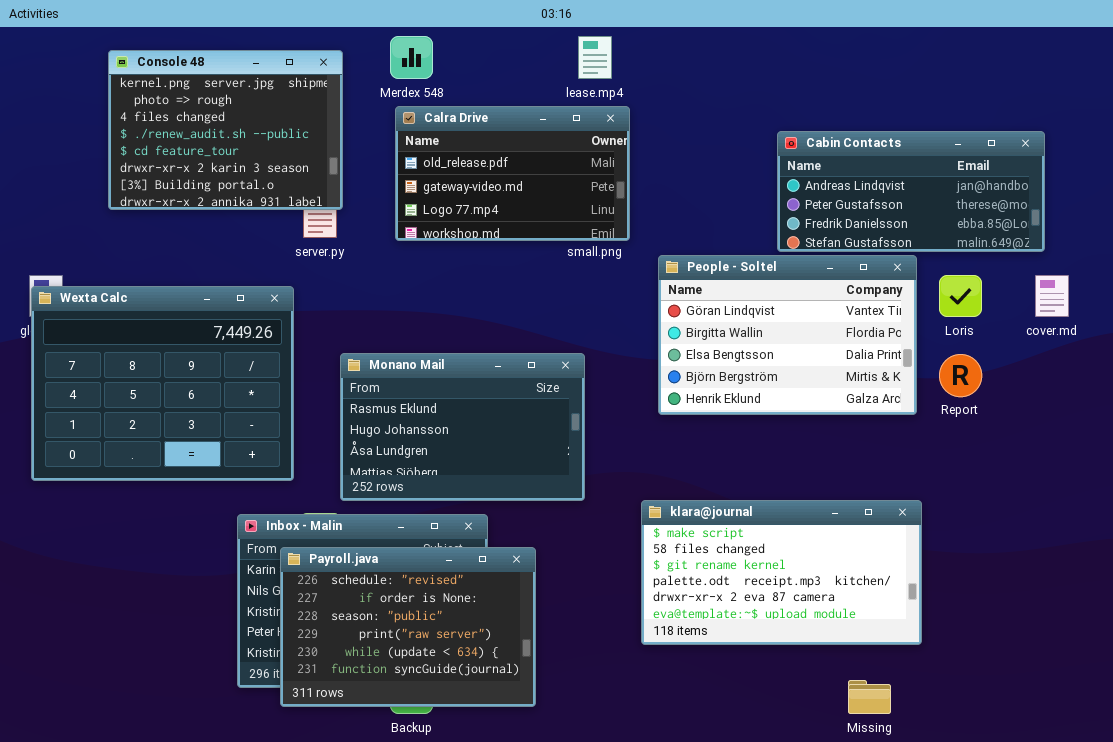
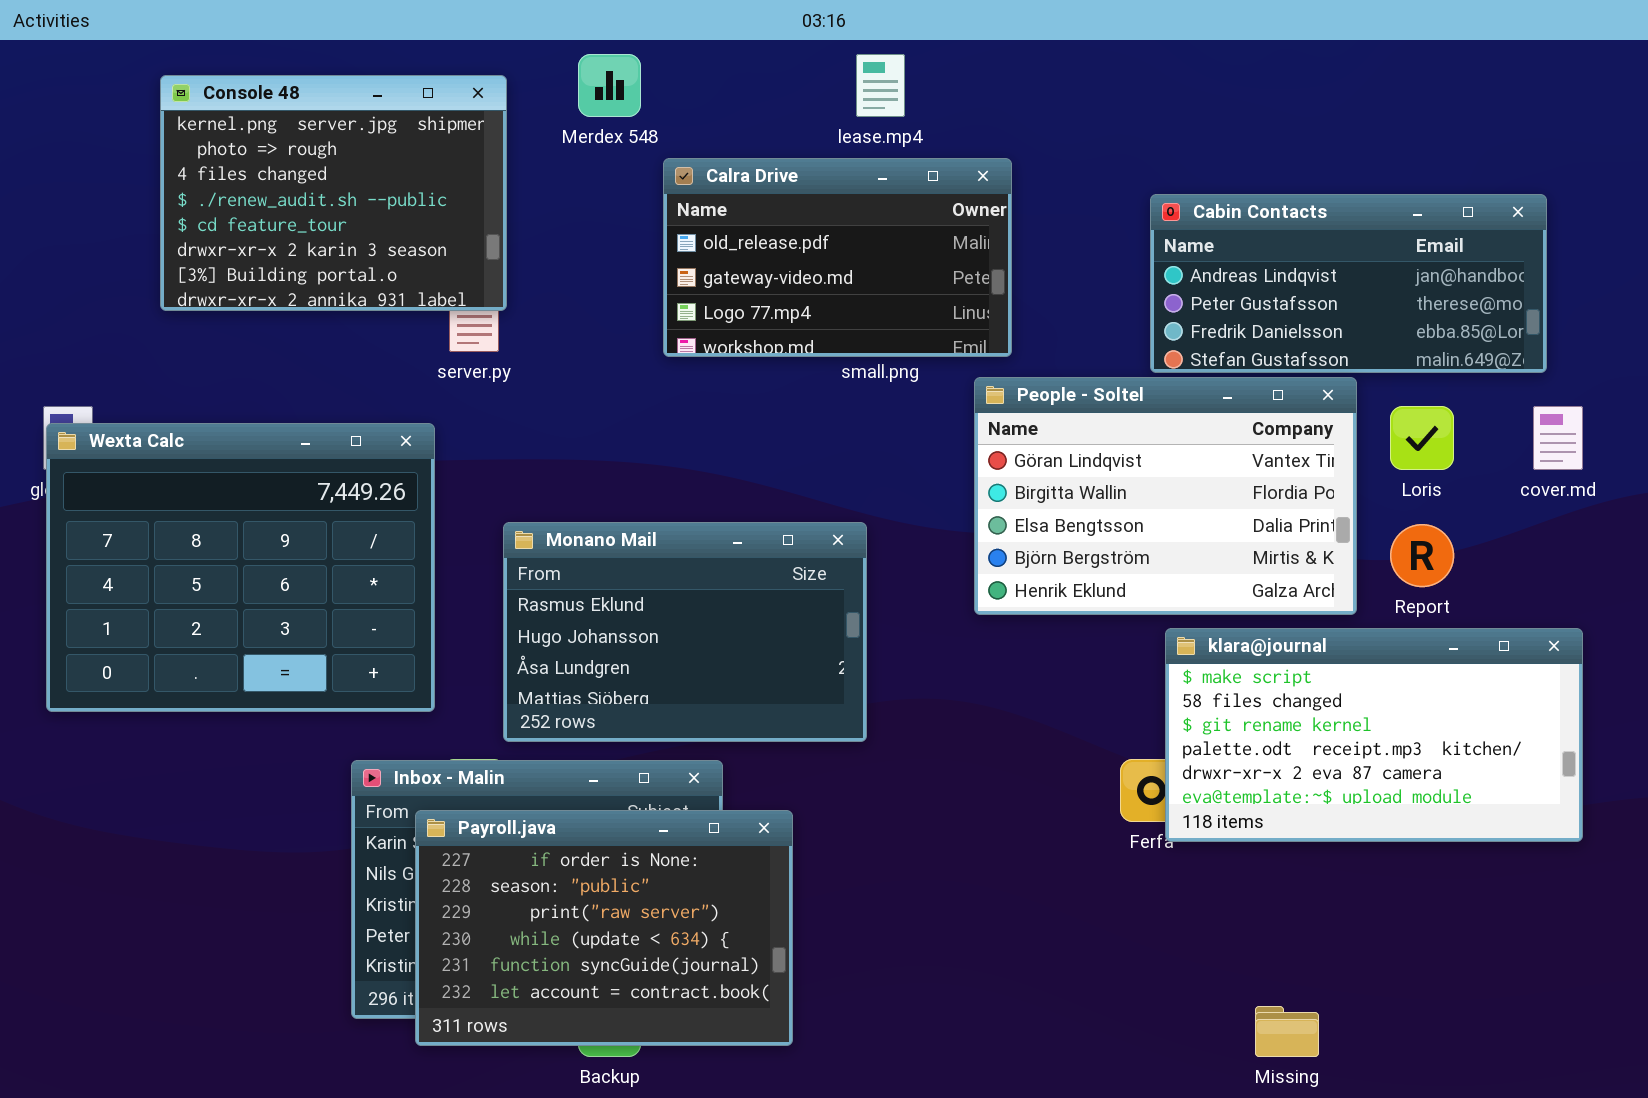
Calra Drive: [395,106,630,241] -> [663,158,1012,357], moved
klara@journal: [641,500,922,645] -> [1165,628,1583,842], moved
Payroll.java: [280,547,536,707] -> [415,810,793,1046], scrolled down 1 row

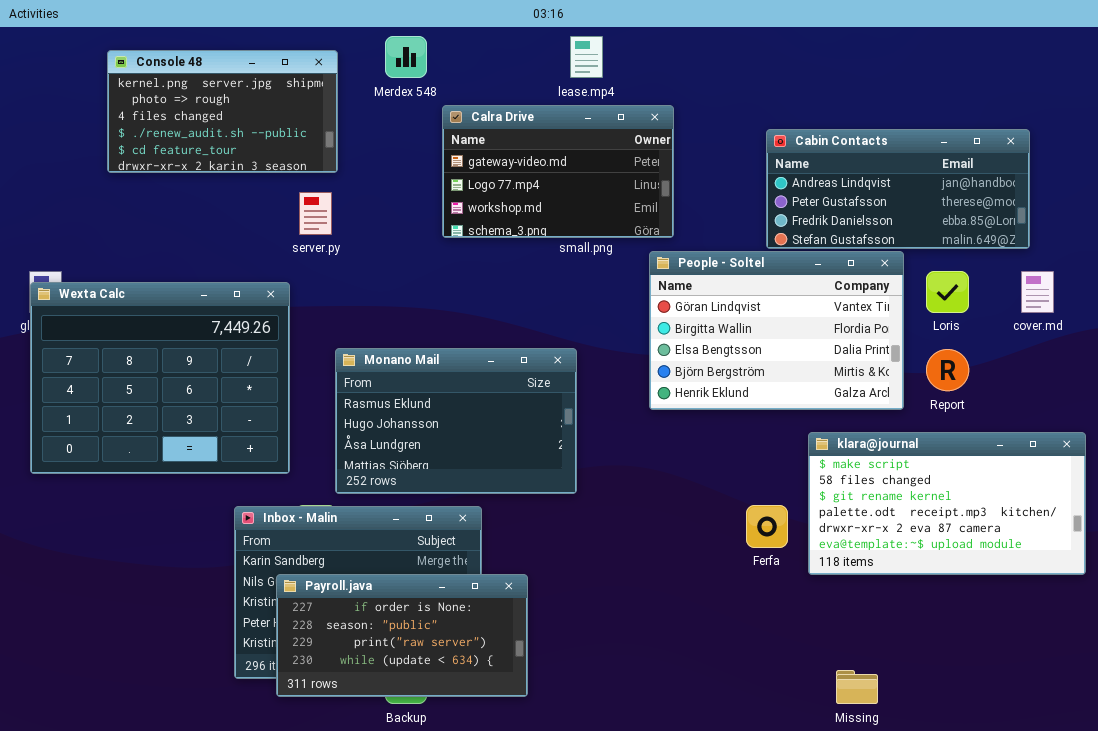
Console 48: [160,75,507,311] -> [107,50,338,173], resized
Calra Drive: [663,158,1012,357] -> [442,105,674,238], scrolled down 1 row
klara@journal: [1165,628,1583,842] -> [808,432,1086,575], moved
Payroll.java: [415,810,793,1046] -> [276,574,528,697], resized

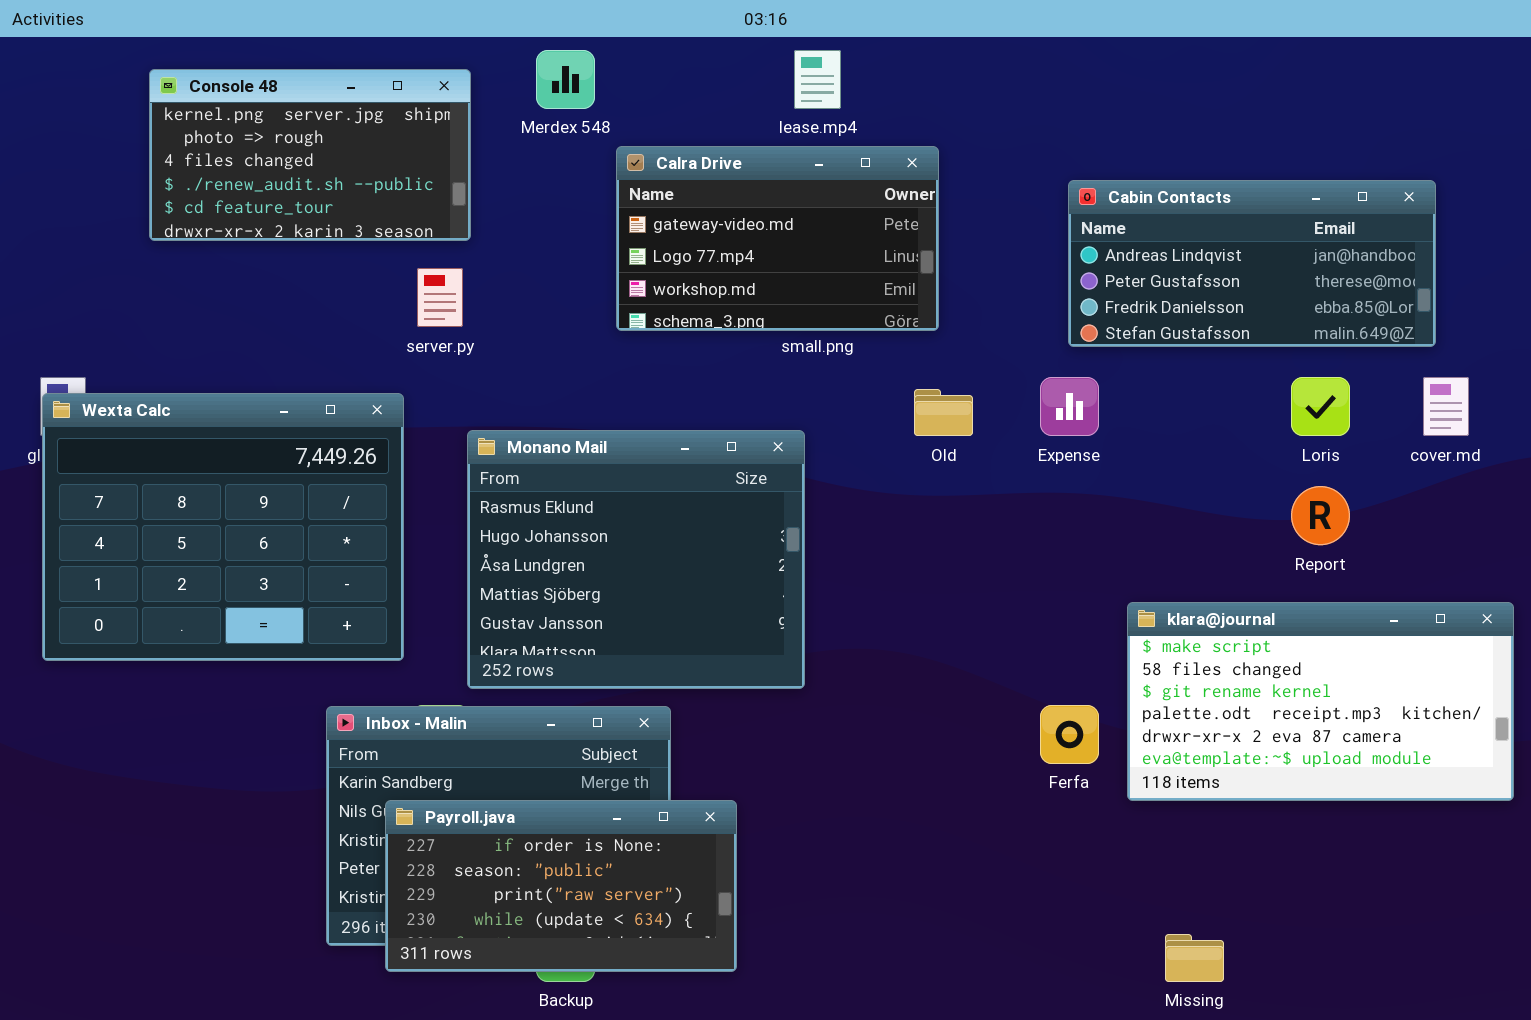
People - Soltel: [649,251,904,410] -> none, closed
Monano Mail: [335,348,577,494] -> [467,430,805,689], resized

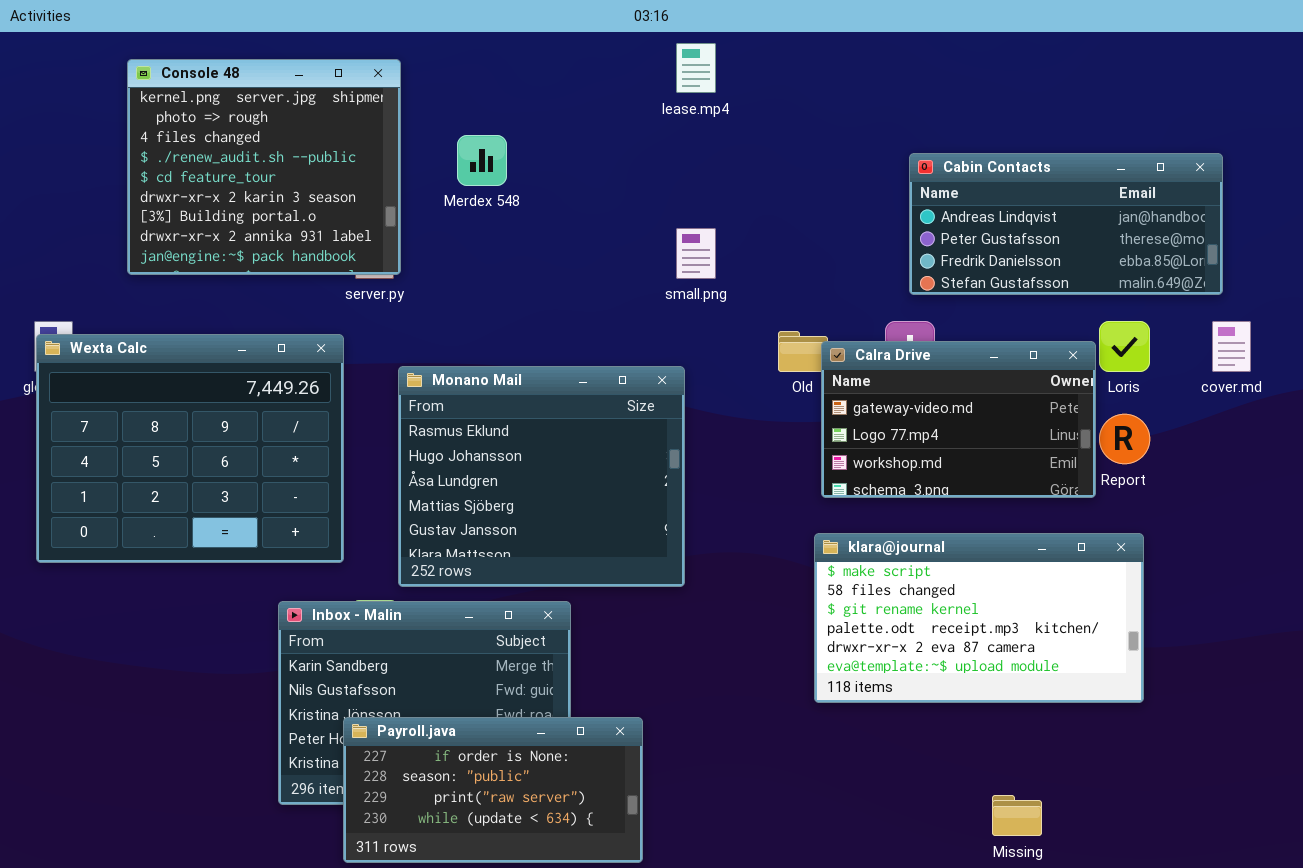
Merdex 548: [536,50,595,109] -> [457,135,507,186], moved
Console 48: [149,69,471,241] -> [127,59,401,275], resized
Calra Drive: [616,146,939,331] -> [821,341,1096,498], moved
klara@journal: [1127,602,1514,801] -> [814,533,1144,703], moved
Payroll.java: [385,800,737,972] -> [343,717,643,863], moved

